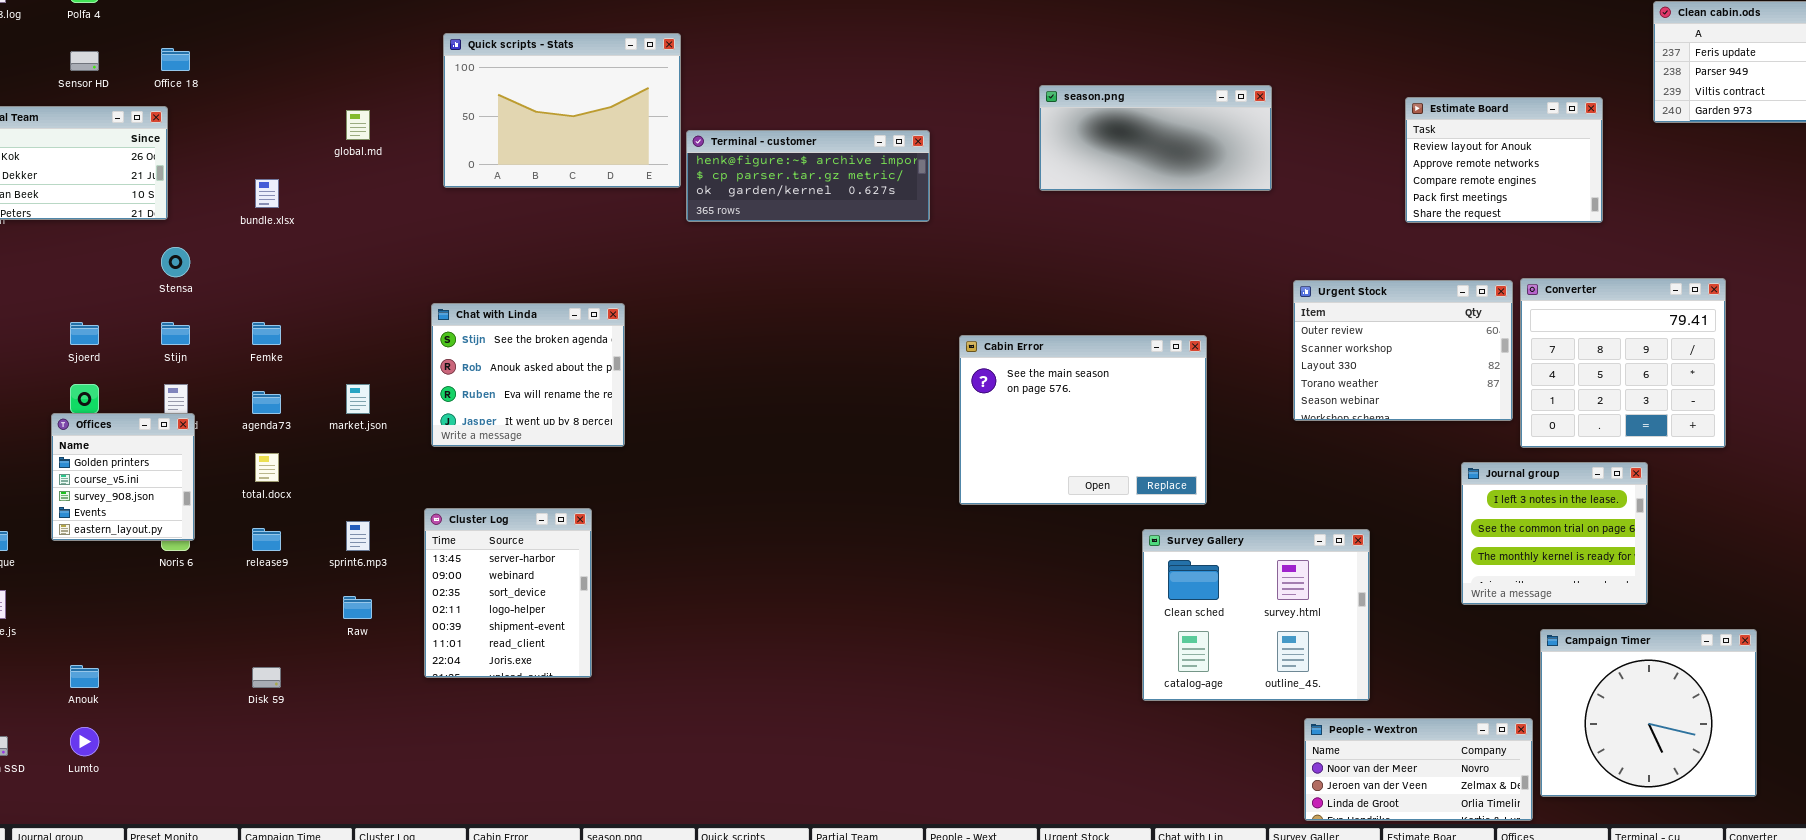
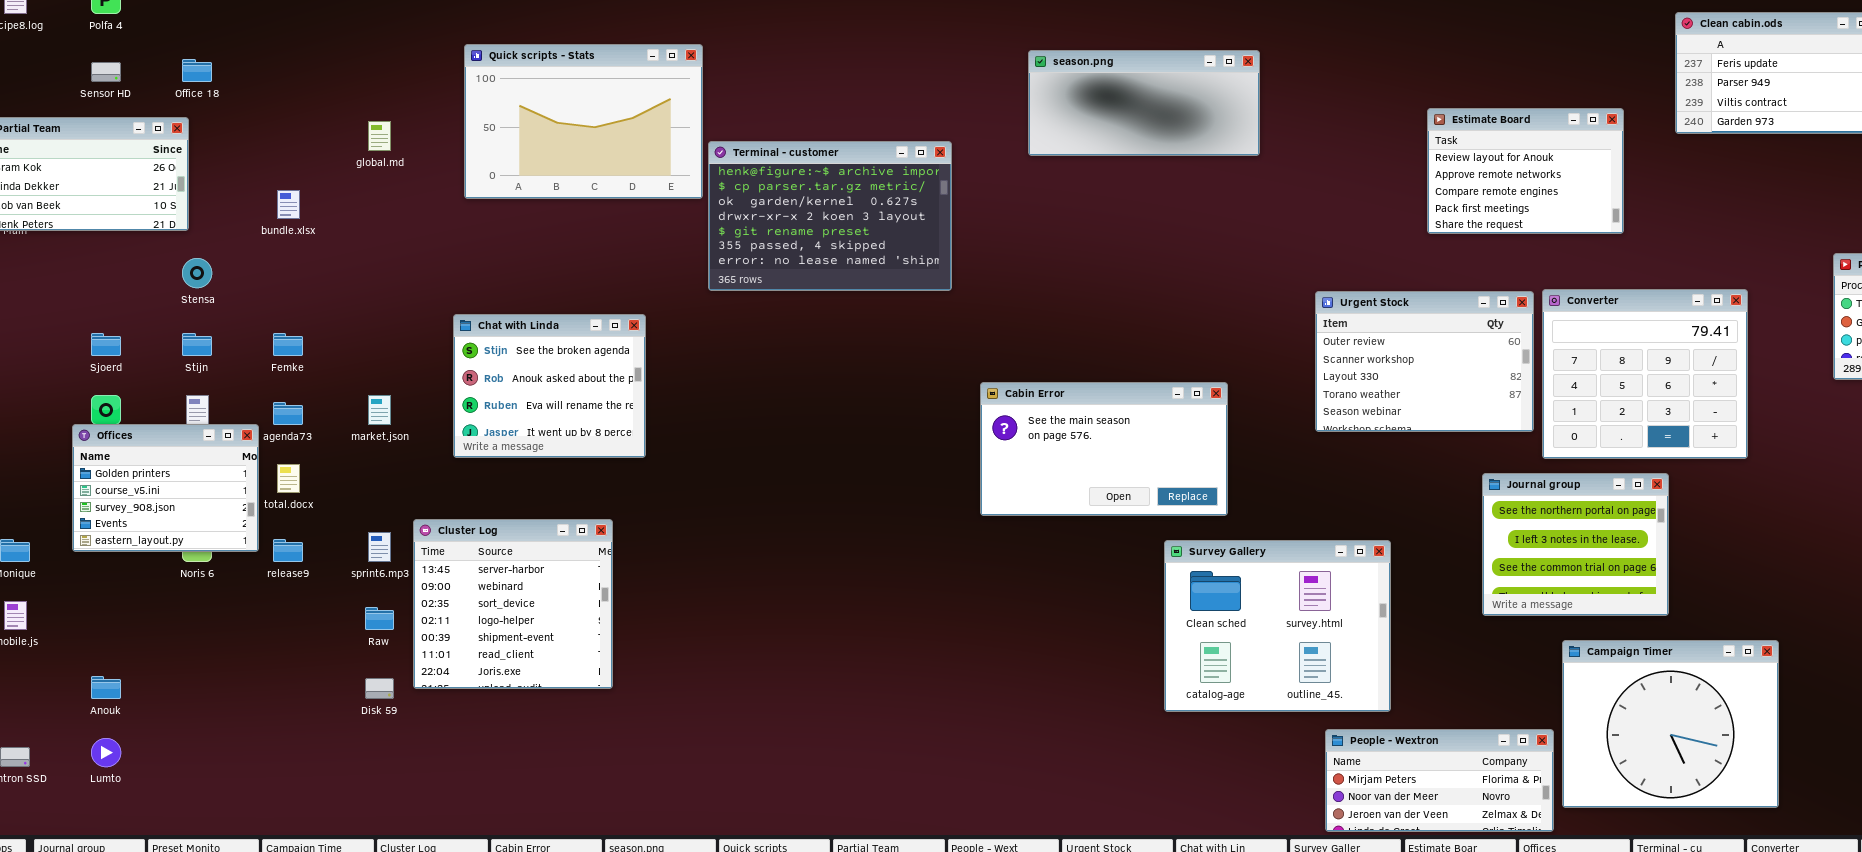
season.png: [1039,85,1272,191] -> [1028,50,1260,156], moved
Terminal - customer: [686,130,930,222] -> [708,141,952,291], resized
Cabin Error: [959,335,1207,505] -> [980,382,1228,516], resized
Offices: [51,413,195,541] -> [72,424,259,552], resized
Journal group: [1461,462,1648,605] -> [1482,473,1669,616], scrolled up 1 row
Cluster Log: [424,508,592,678] -> [413,519,613,689], resized
Disk 59: [252,667,281,688] -> [365,678,394,699], moved
People - Wextron: [1304,718,1533,821] -> [1325,729,1554,832], scrolled up 1 row

